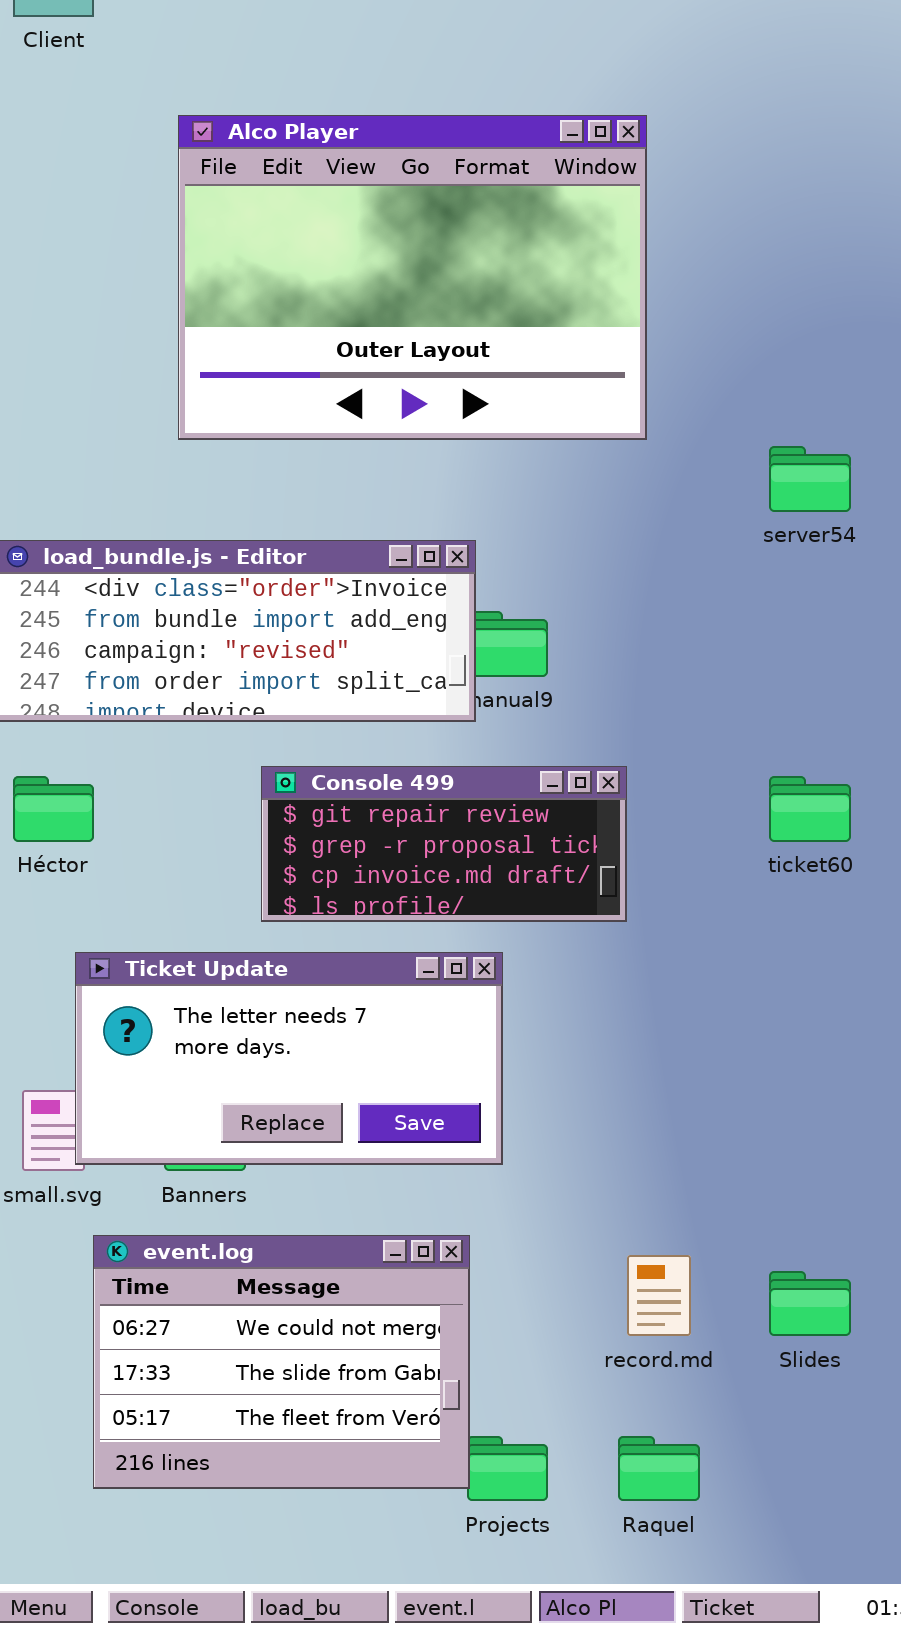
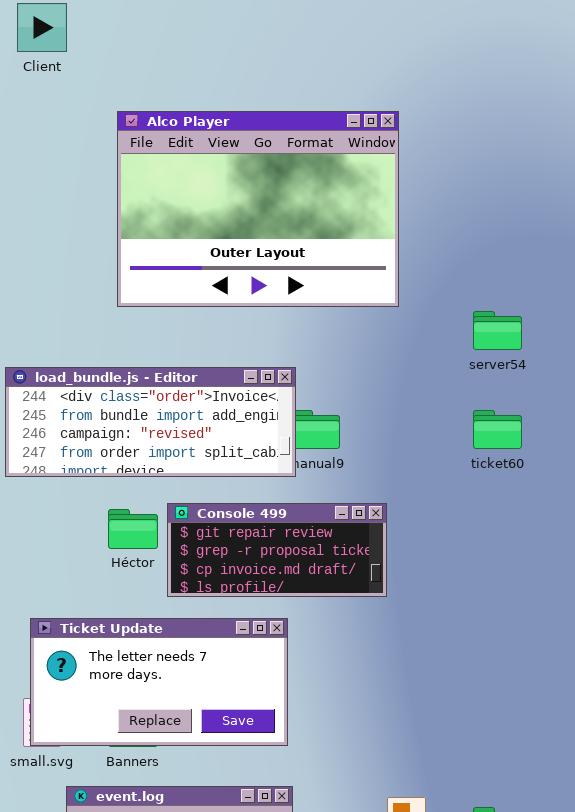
Héctor: [13,776,94,842] -> [108,509,158,549], moved
ticket60: [769,776,851,842] -> [473,410,522,449], moved
Ticket Update: [75,952,503,1165] -> [30,618,288,746], moved

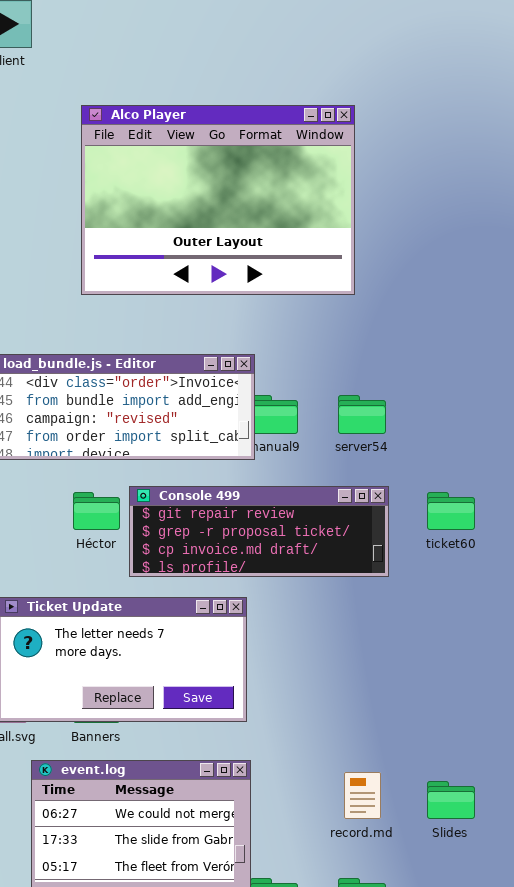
server54: [473,311,522,350] -> [338,395,386,434], moved
ticket60: [473,410,522,449] -> [427,492,475,530], moved
Console 499: [167,503,387,597] -> [129,486,389,577], resized

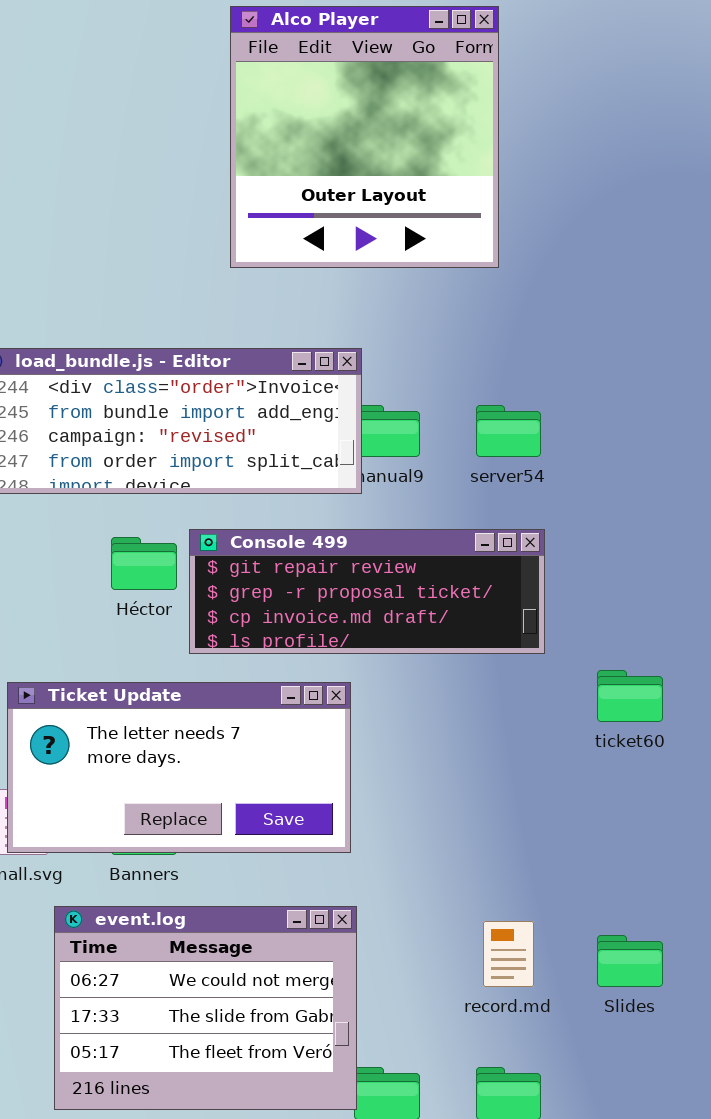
Alco Player: [81,105,355,295] -> [230,6,499,268], resized
ticket60: [427,492,475,530] -> [597,670,663,722], moved

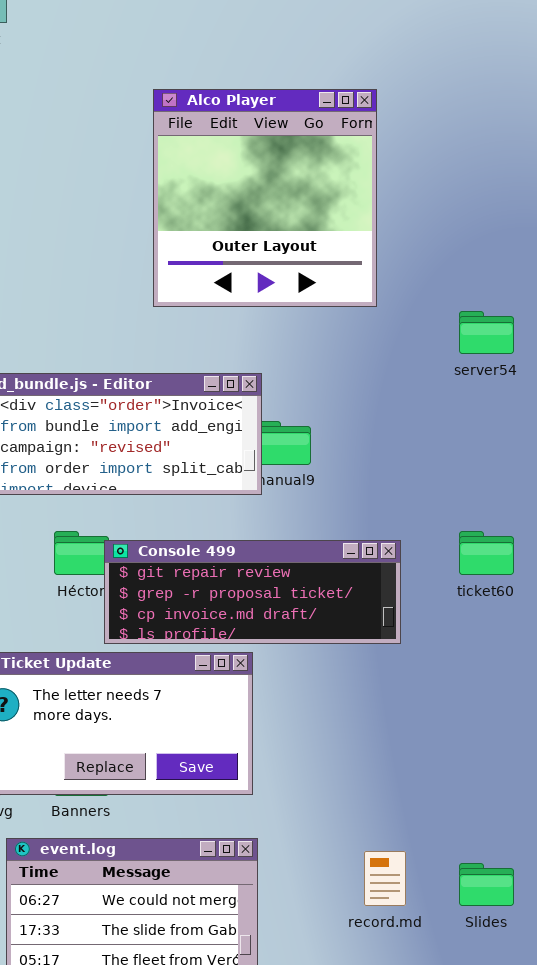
server54: [476,405,541,457] -> [459,311,514,354], moved
Console 499: [189,529,545,654] -> [104,540,401,644], moved
ticket60: [597,670,663,722] -> [459,531,514,575], moved

